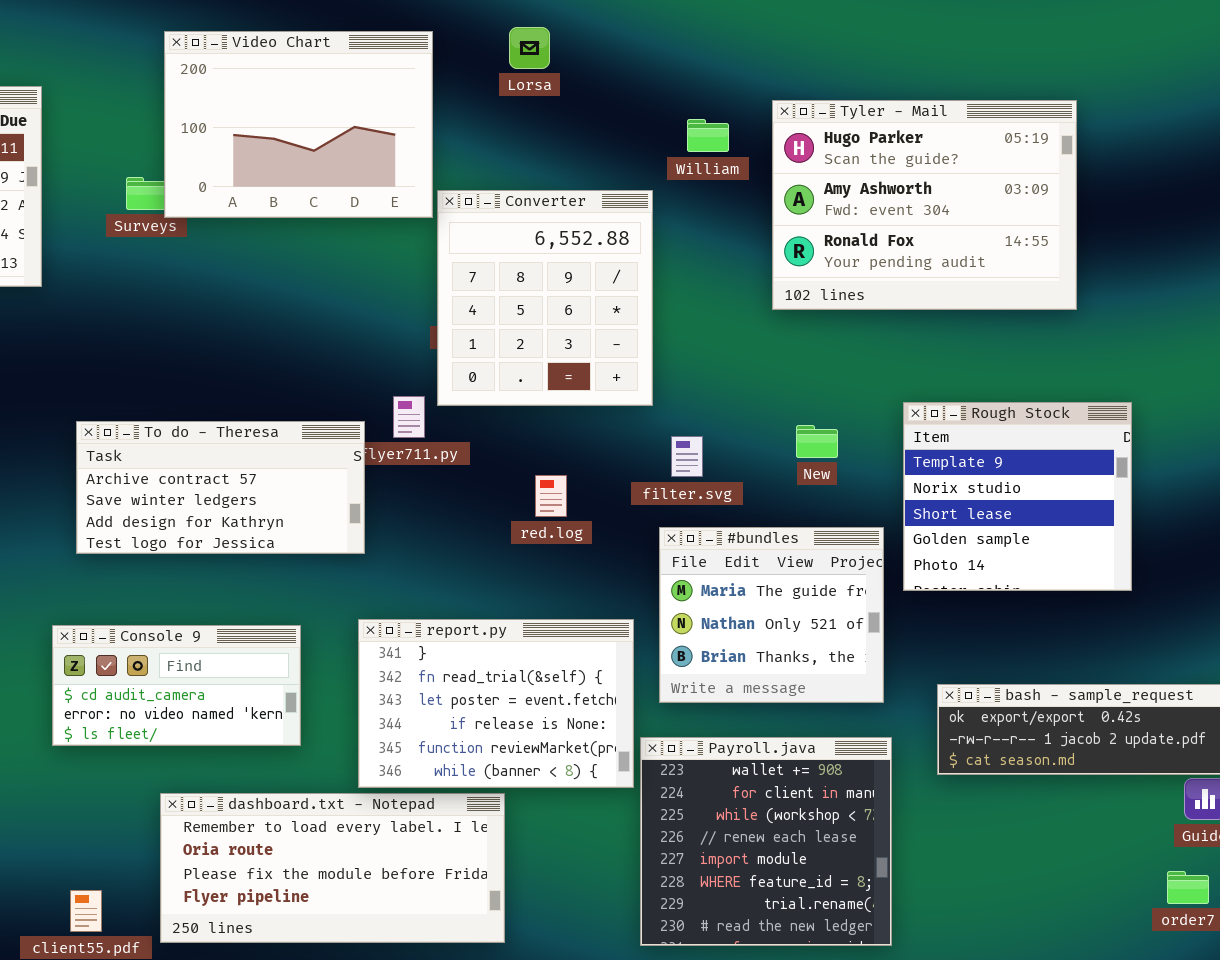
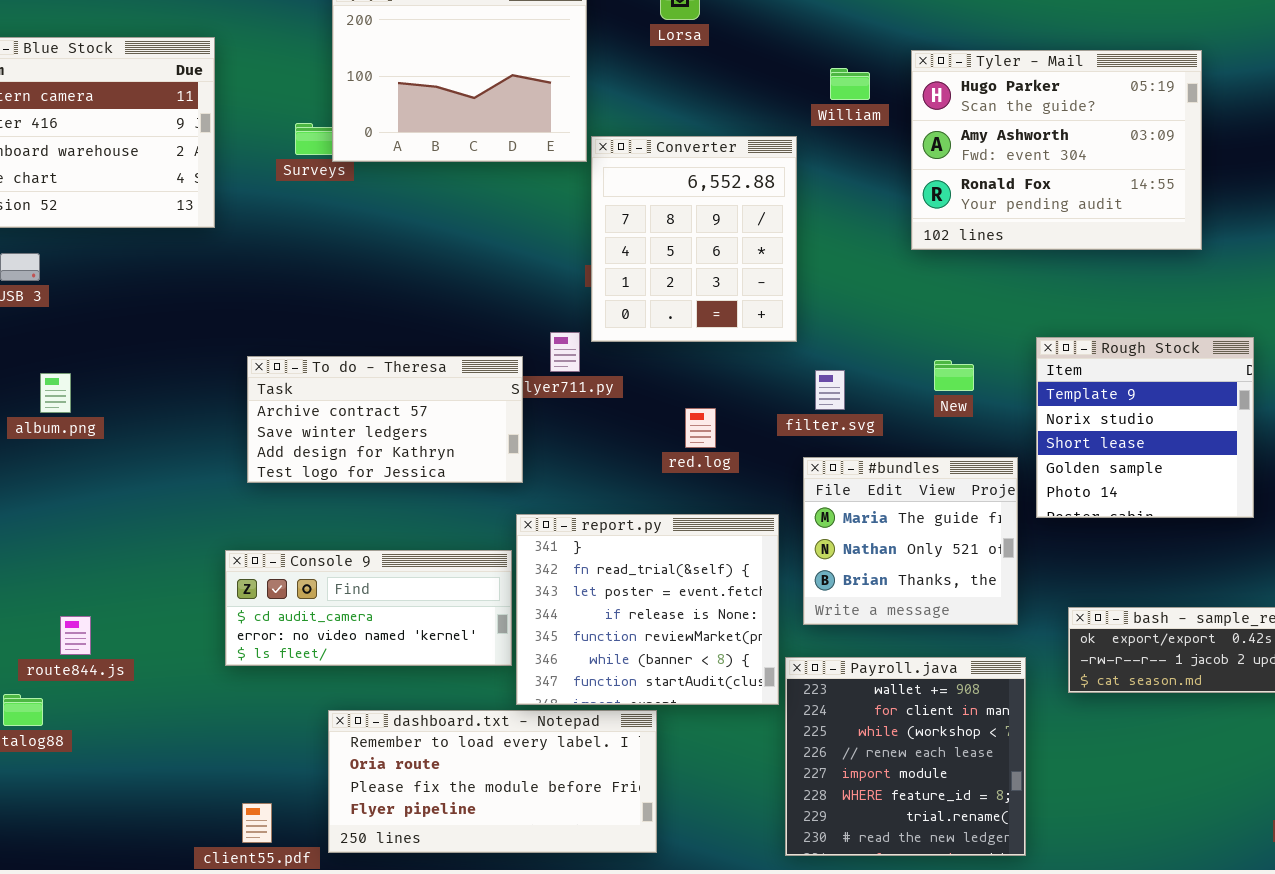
report.py: [358,619,634,788] -> [516,514,779,705], resized
Console 9: [52,625,301,746] -> [225,550,512,666], resized

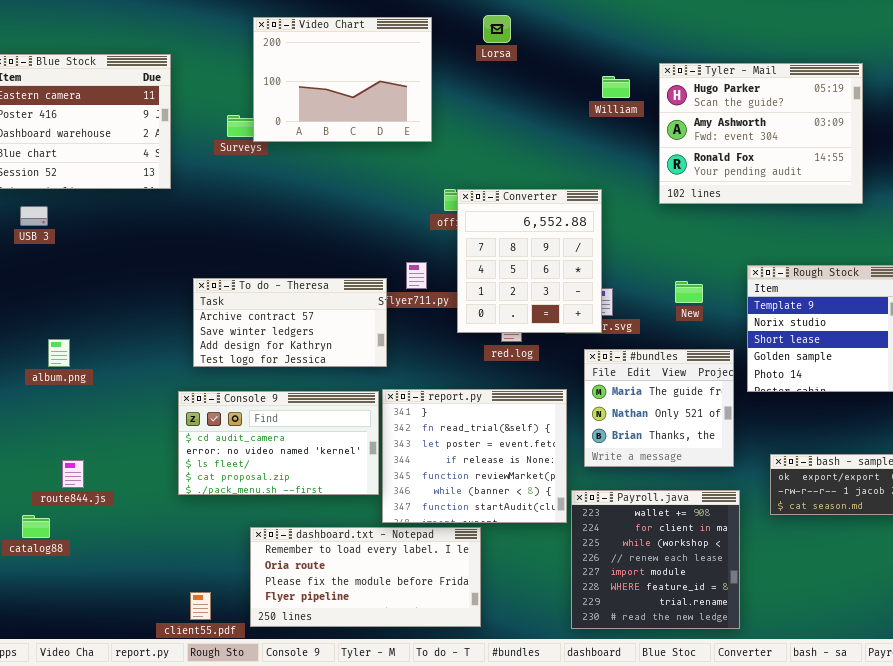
Converter: [591,136,797,342] -> [457,189,602,333], moved
album.png: [40,373,71,413] -> [48,339,70,367], moved
Console 9: [225,550,512,666] -> [178,391,379,495], resized

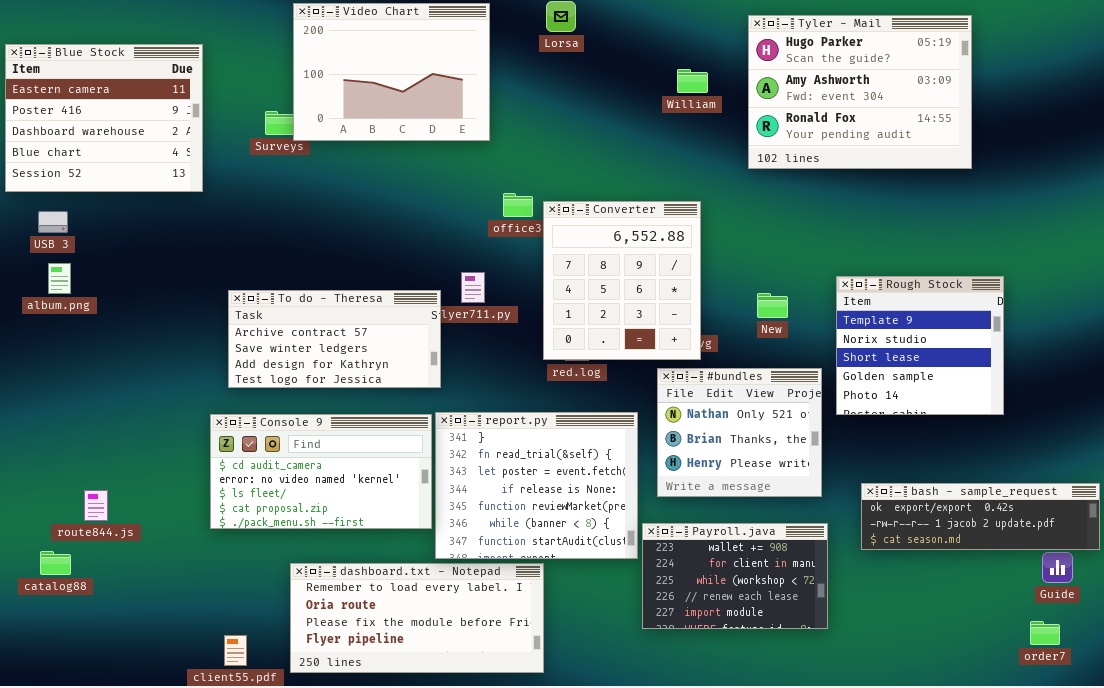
Tyler - Mail: [659,63,863,204] -> [748,15,972,169], moved
Converter: [457,189,602,333] -> [543,201,701,360], moved
album.png: [48,339,70,367] -> [48,263,71,294], moved
#bundles: [584,349,734,467] -> [657,368,822,497], scrolled down 1 row
Payroll.java: [571,490,740,629] -> [642,523,828,629], resized

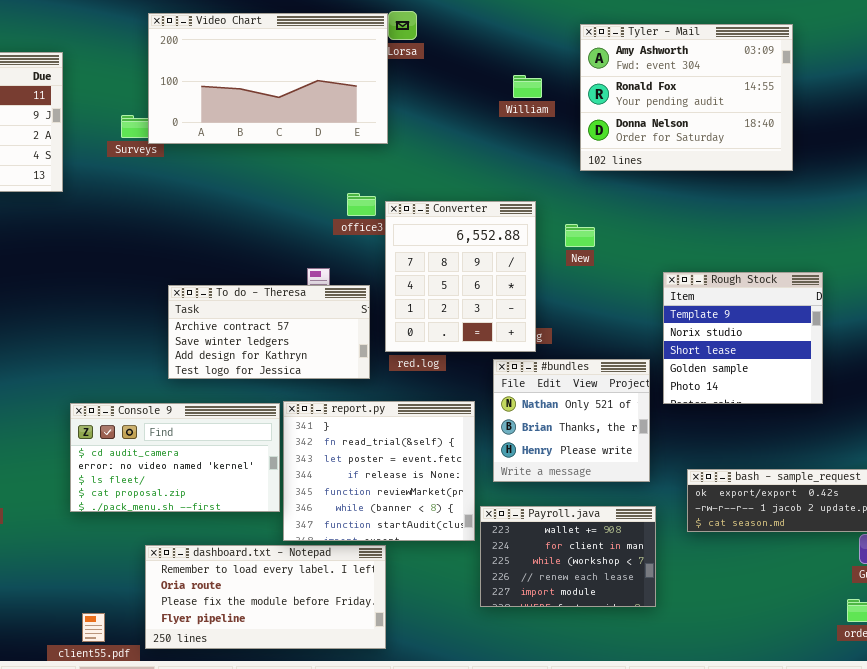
Video Chart: [293,3,490,141] -> [148,13,388,144], resized
Tyler - Mail: [748,15,972,169] -> [580,24,793,171], scrolled down 1 row
To do - Theresa: [228,290,441,388] -> [168,285,370,379], moved
New: [757,293,788,318] -> [565,224,595,247], moved

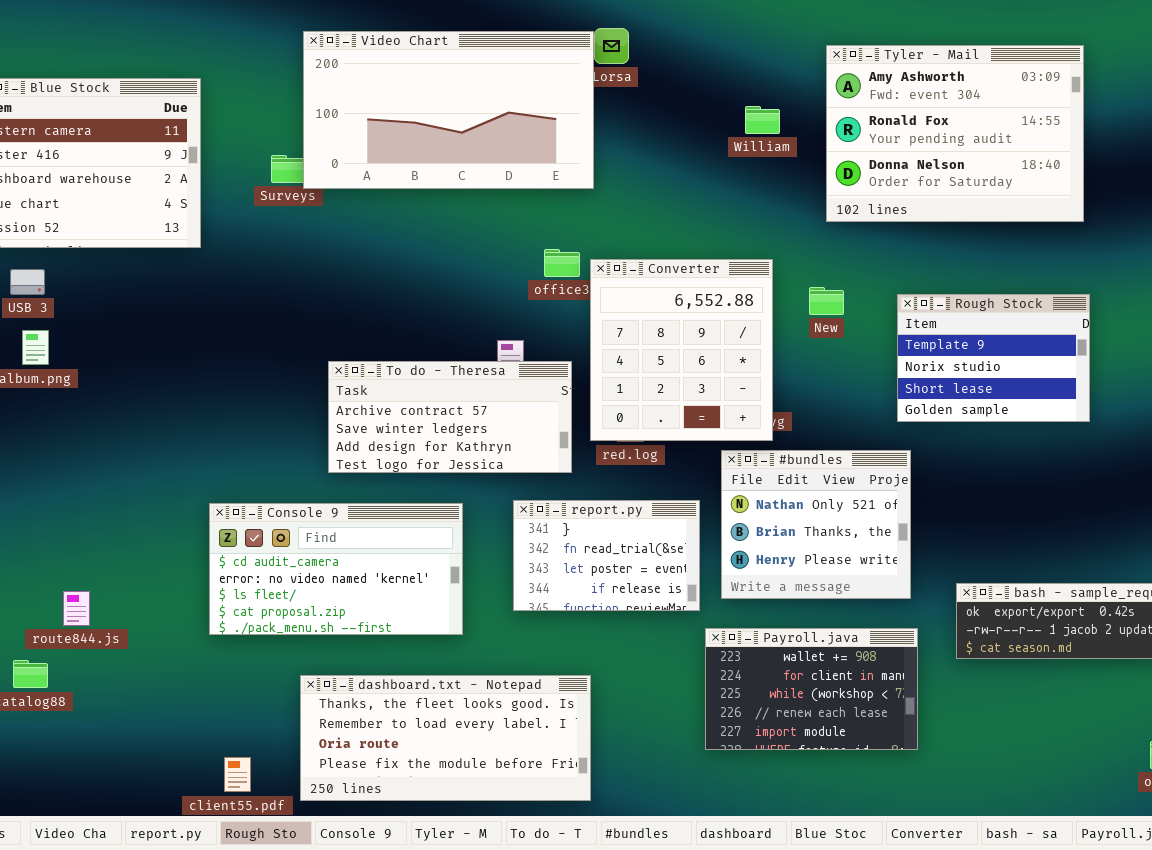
Rough Stock: [663,272,823,404] -> [897,294,1090,422], moved, resized
report.py: [283,401,475,541] -> [513,500,700,611], resized
dashboard.txt - Notepad: [145,545,386,649] -> [300,675,591,801], scrolled up 1 row

